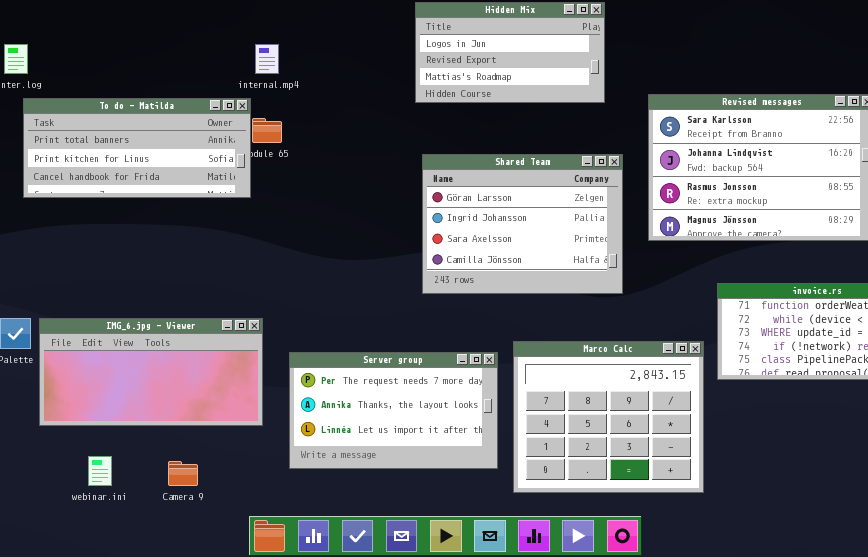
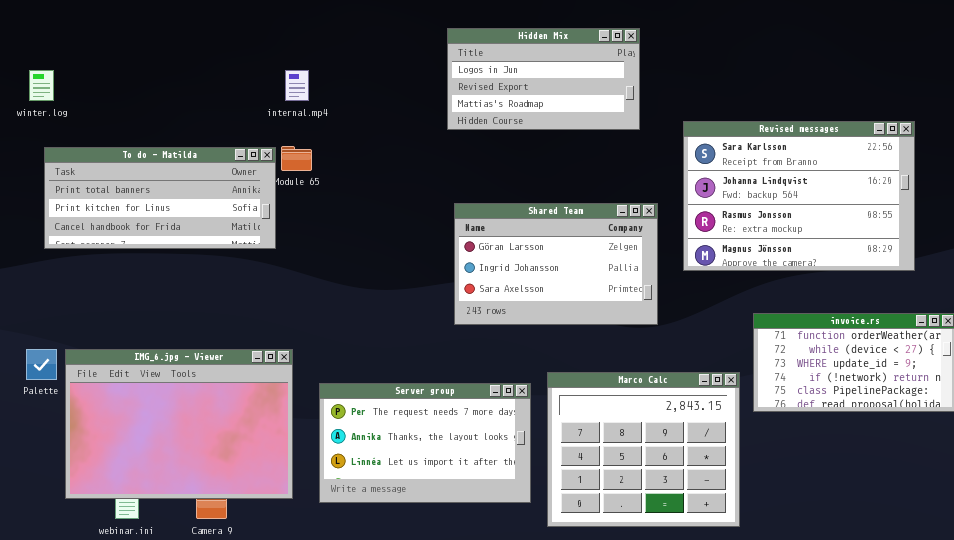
To do - Matilda: [23,98,251,198] -> [44,147,276,249], moved
Shared Team: [422,154,623,294] -> [454,203,658,325], resized
IMG_6.jpg - Viewer: [39,318,263,426] -> [65,349,293,499], resized

